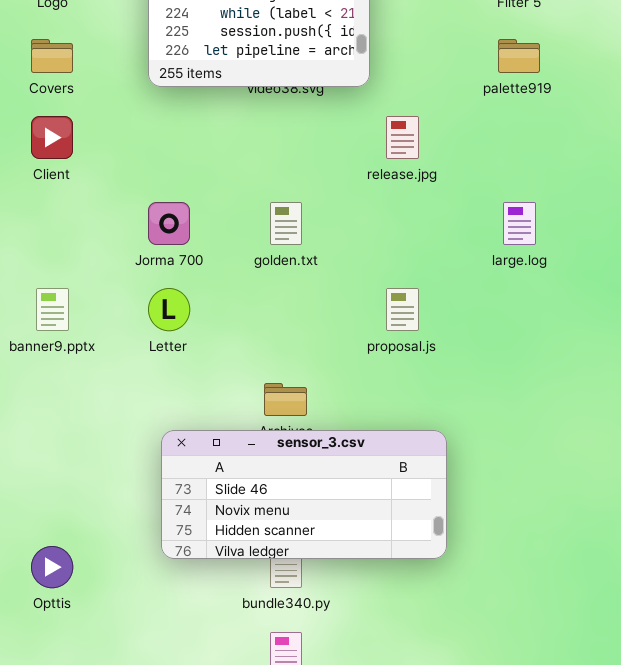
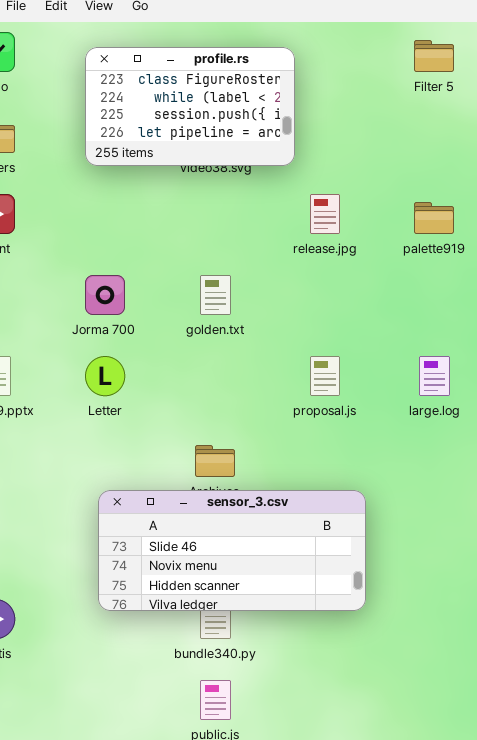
palette919: [498,39,540,73] -> [414,202,454,234], moved
large.log: [503,202,536,245] -> [419,356,450,396], moved

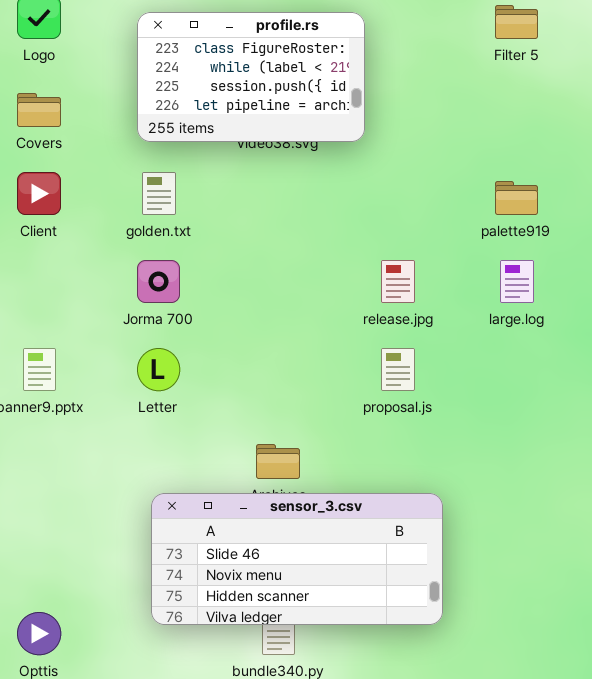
release.jpg: [310,194,340,234] -> [381,260,415,303], moved
golden.txt: [200,275,231,315] -> [142,172,176,215], moved
large.log: [419,356,450,396] -> [500,260,534,303], moved

